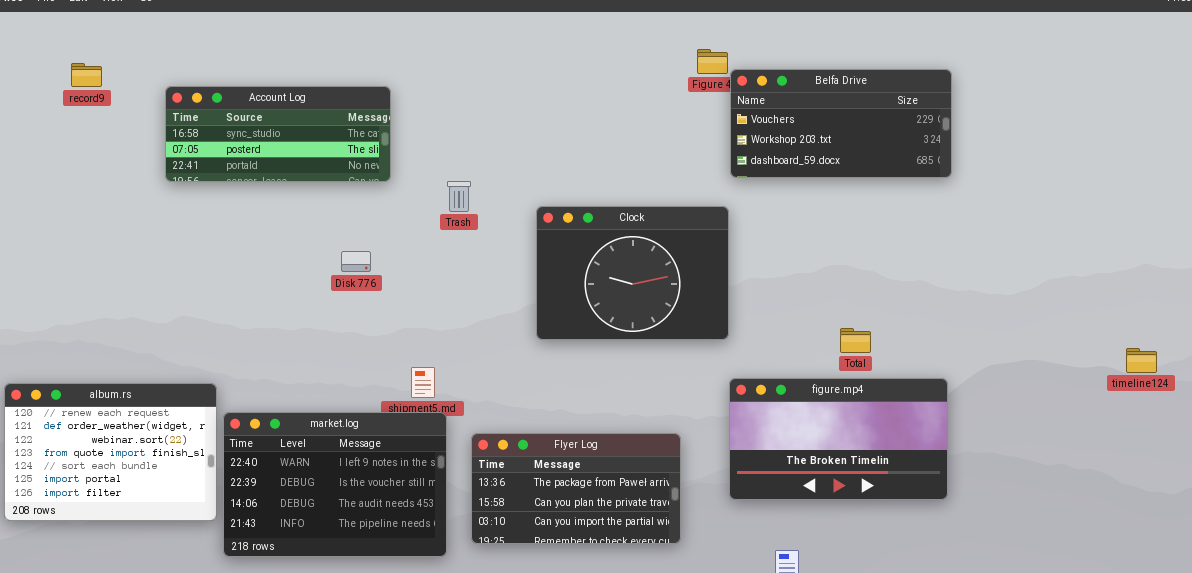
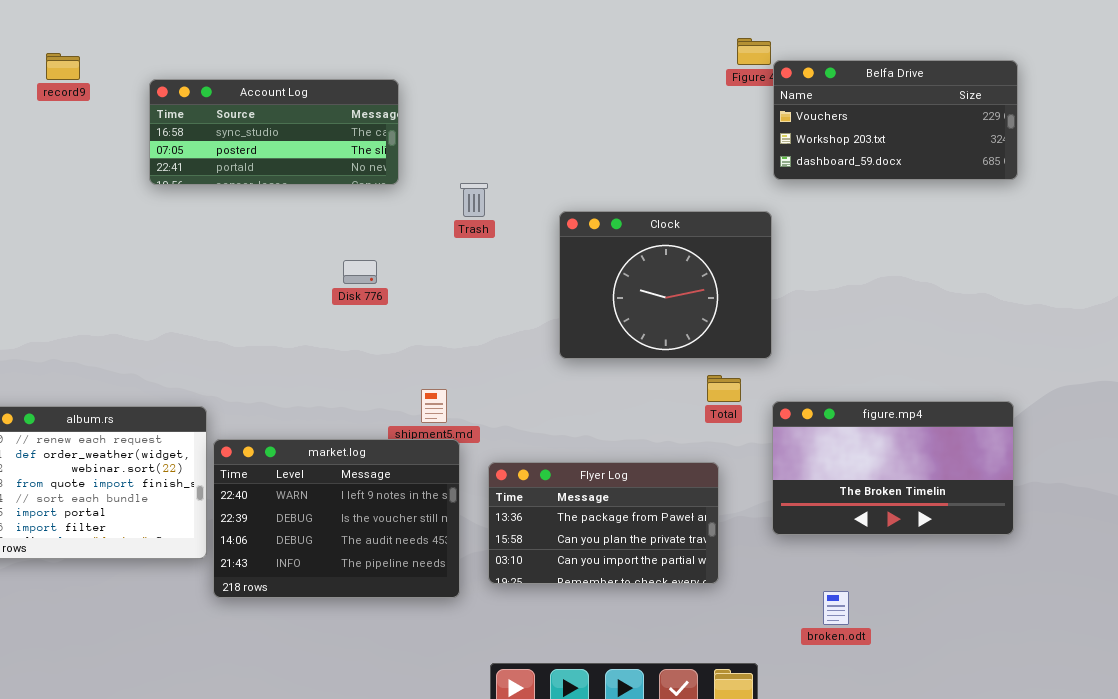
Total: [840,328,871,353] -> [707,375,741,402], moved

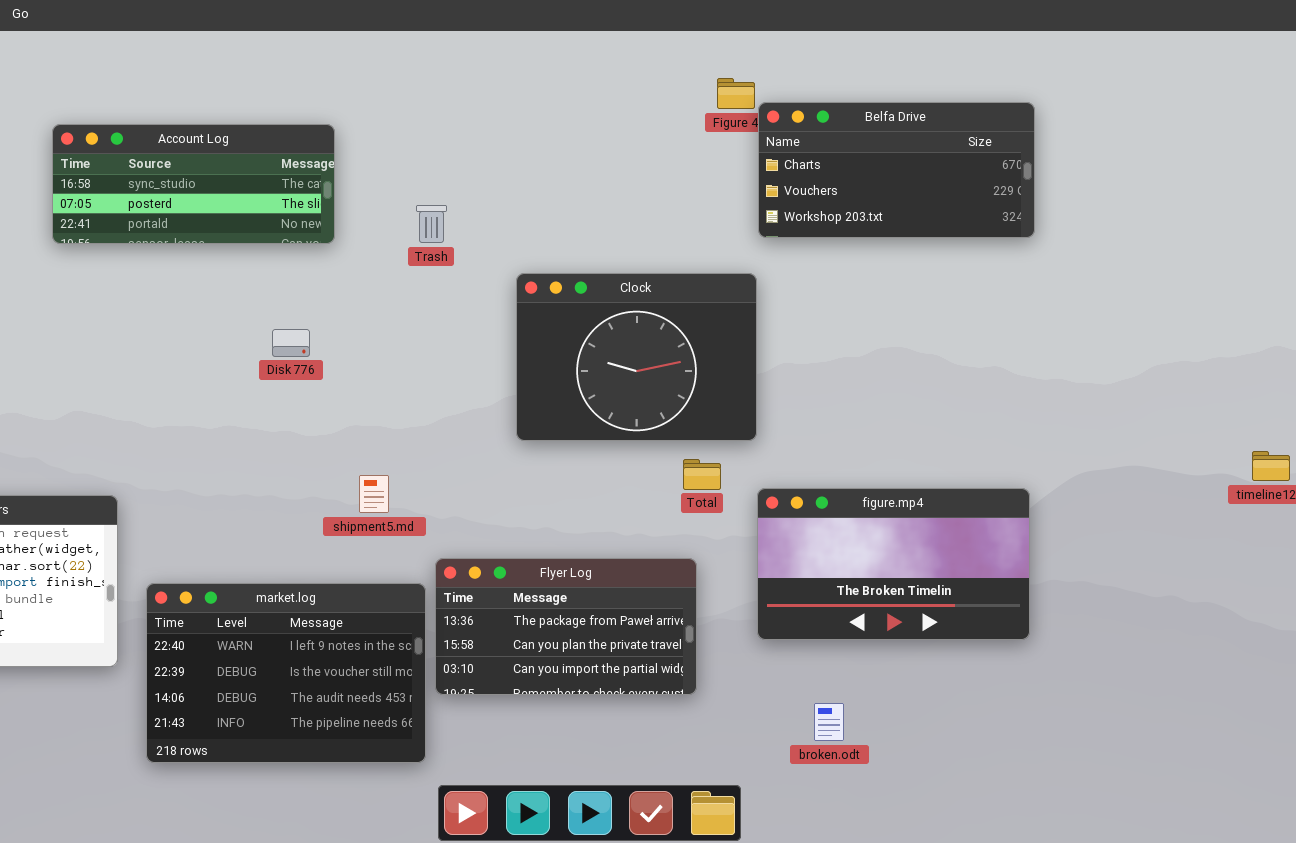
Belfa Drive: [773,60,1018,180] -> [758,102,1035,238], scrolled up 1 row
Trash: [460,183,488,217] -> [416,205,447,243], moved
market.log: [213,439,460,598] -> [146,583,426,763], moved

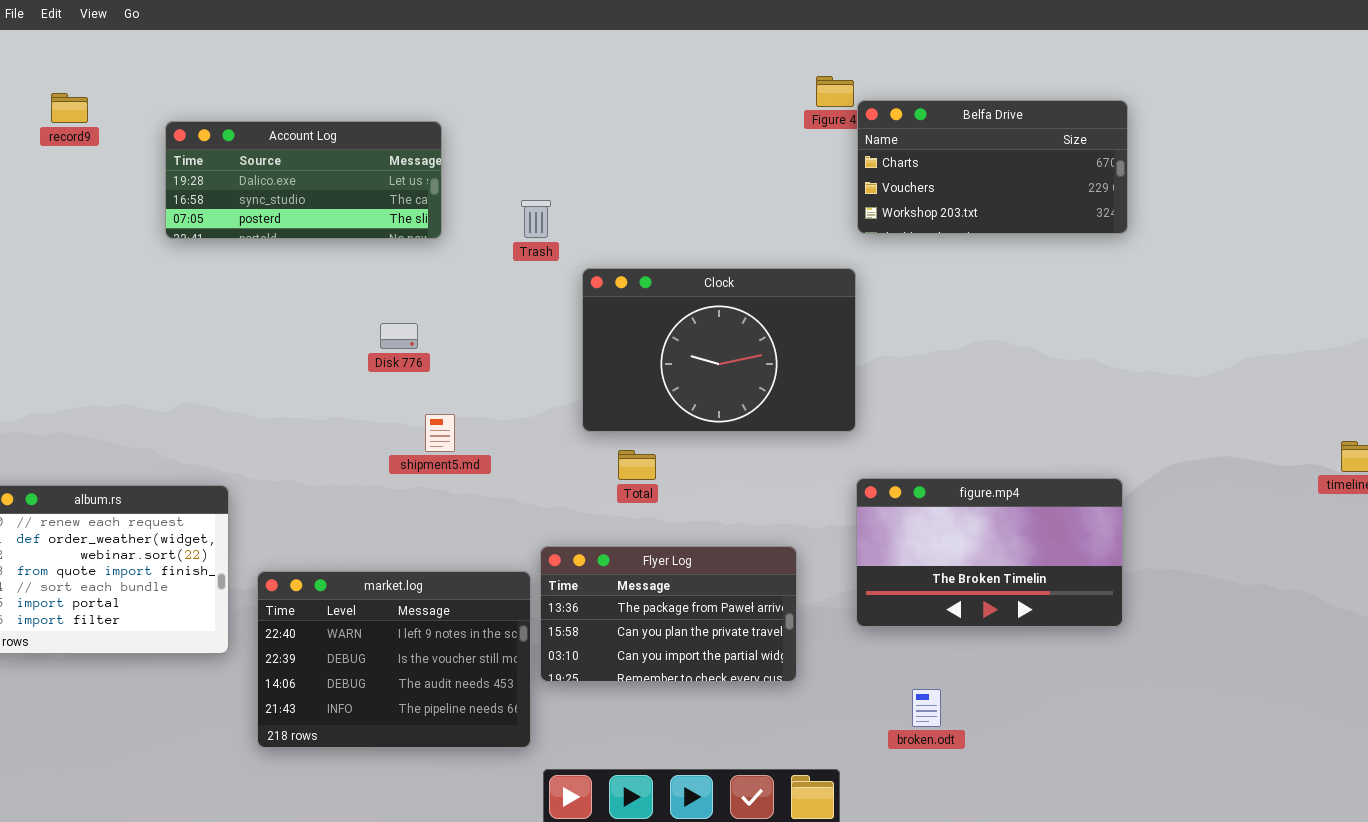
Account Log: [52,124,335,244] -> [165,121,442,239], scrolled up 1 row
Clock: [516,273,757,441] -> [582,268,856,432], resized
Total: [683,459,721,490] -> [618,450,656,480], moved
shipment5.md: [359,475,389,513] -> [425,414,455,452], moved

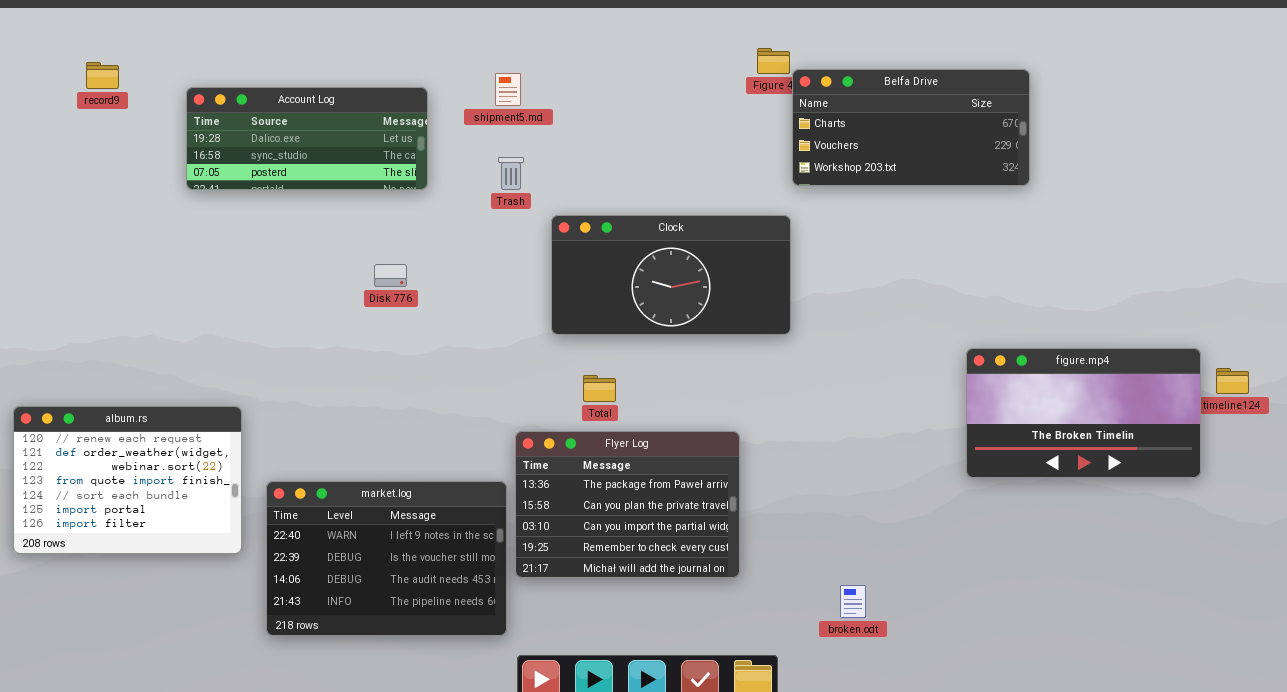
Clock: [582,268,856,432] -> [551,215,791,335], resized
shipment5.md: [425,414,455,452] -> [495,73,521,106], moved
figure.mp4: [856,478,1123,627] -> [966,348,1201,478], moved
Flyer Log: [540,546,797,682] -> [515,431,740,578], resized

